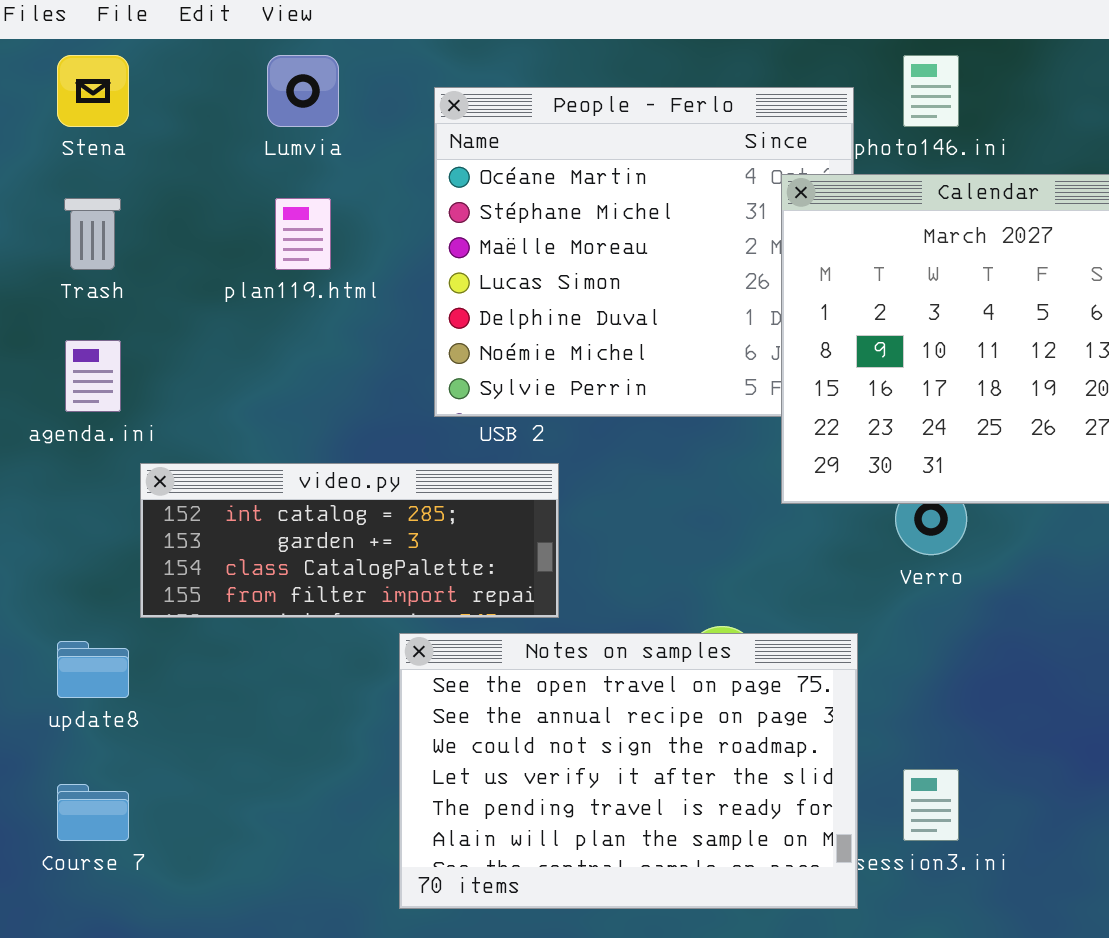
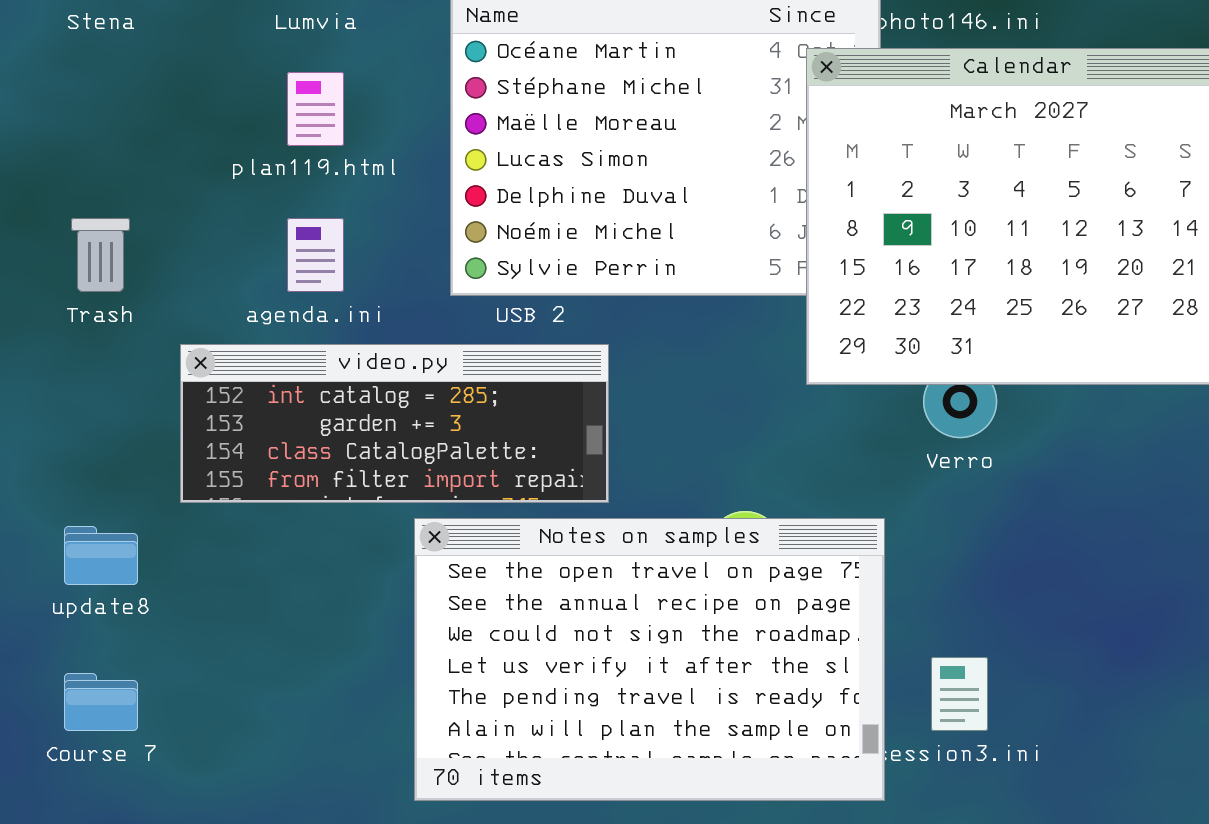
Trash: [64,198,121,270] -> [71,218,130,292], moved
agenda.ini: [65,340,121,412] -> [287,218,344,292], moved
video.py: [140,463,559,618] -> [180,344,609,503], moved

